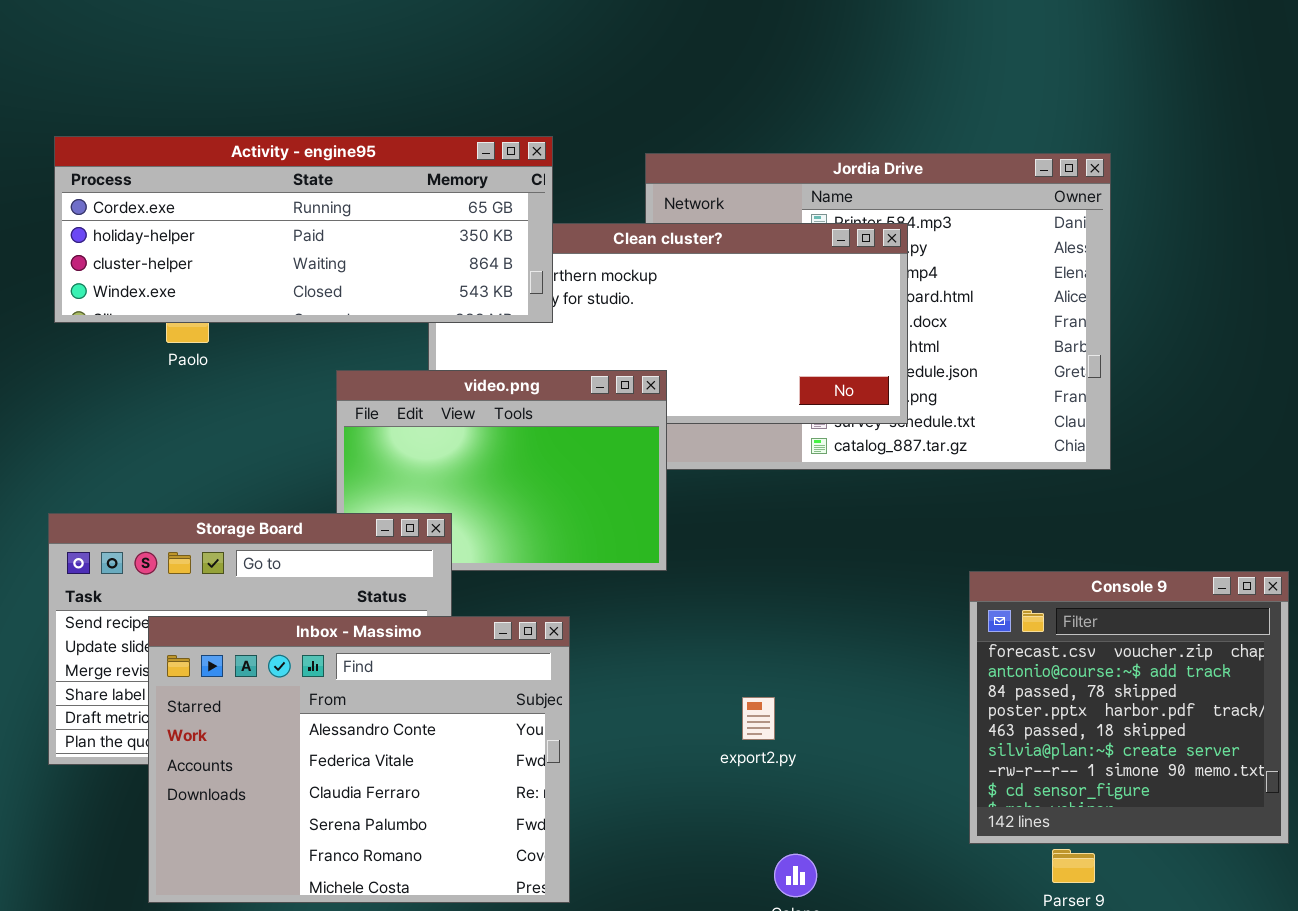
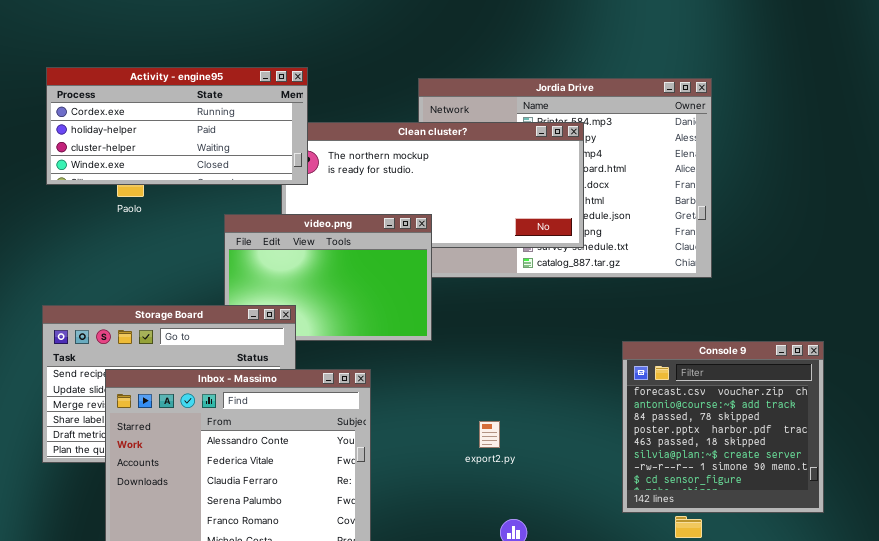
Activity - engine95: [54,136,553,323] -> [46,67,308,185], resized

